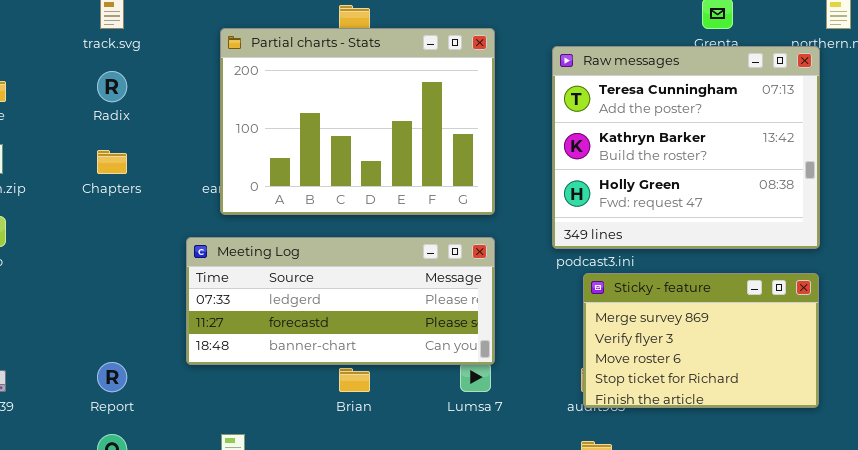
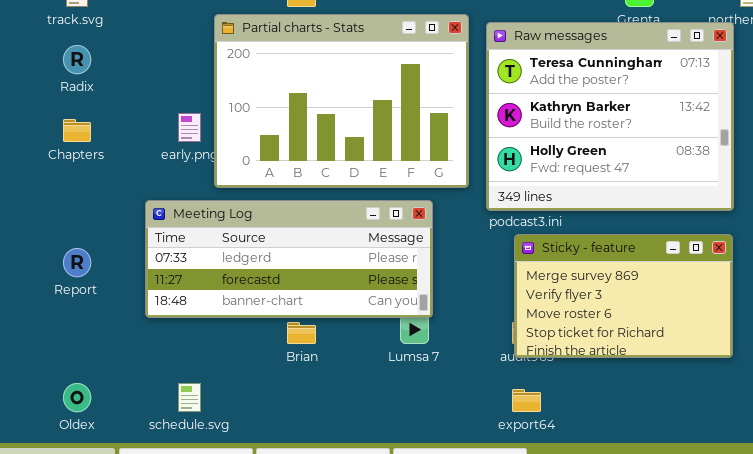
Partial charts - Stats: [220,28,495,215] -> [214,14,469,188], moved
Report: [97,362,127,392] -> [63,248,91,277], moved

